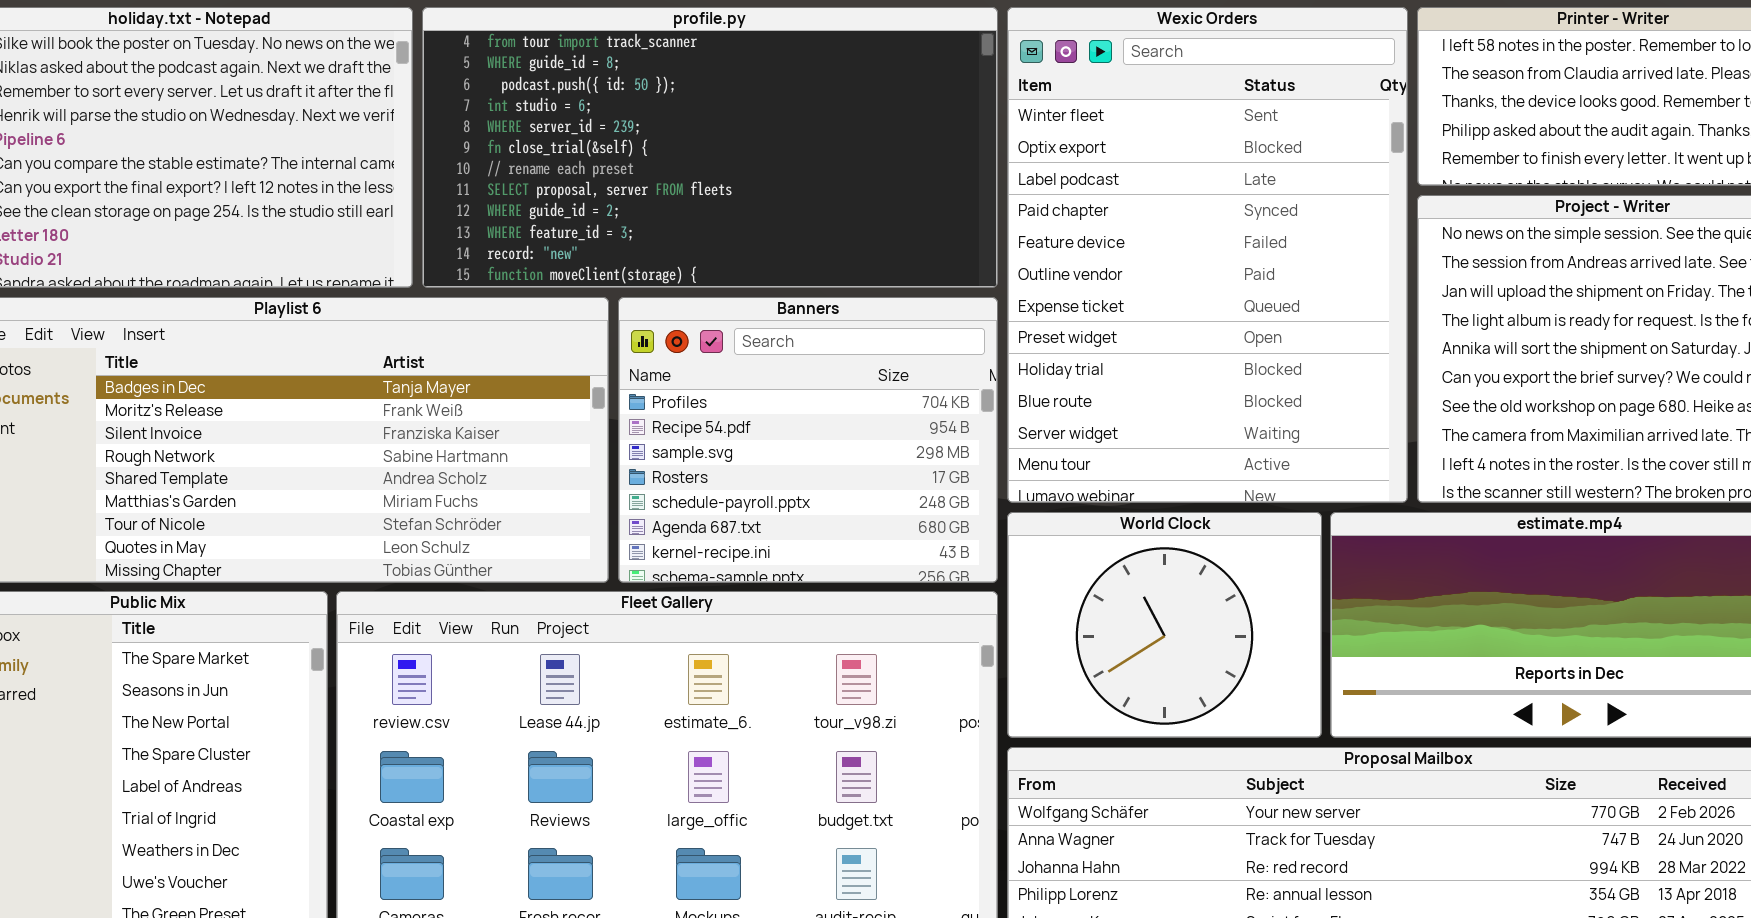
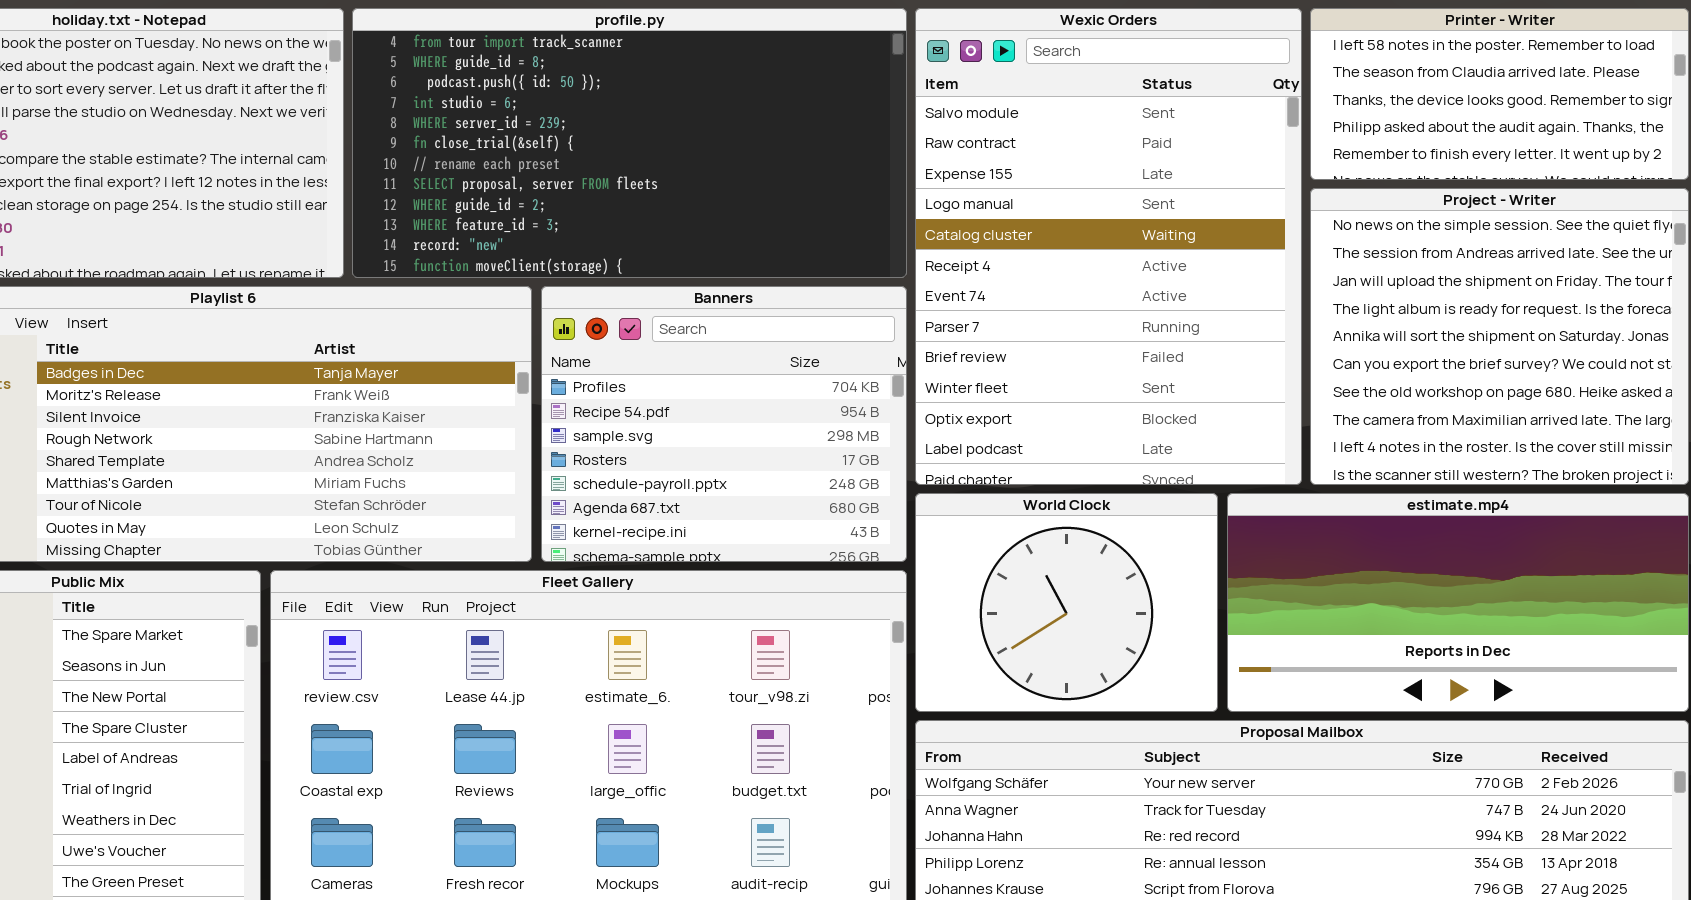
Wexic Orders: [1007,7,1408,503] -> [915,8,1302,485], scrolled up 9 rows

